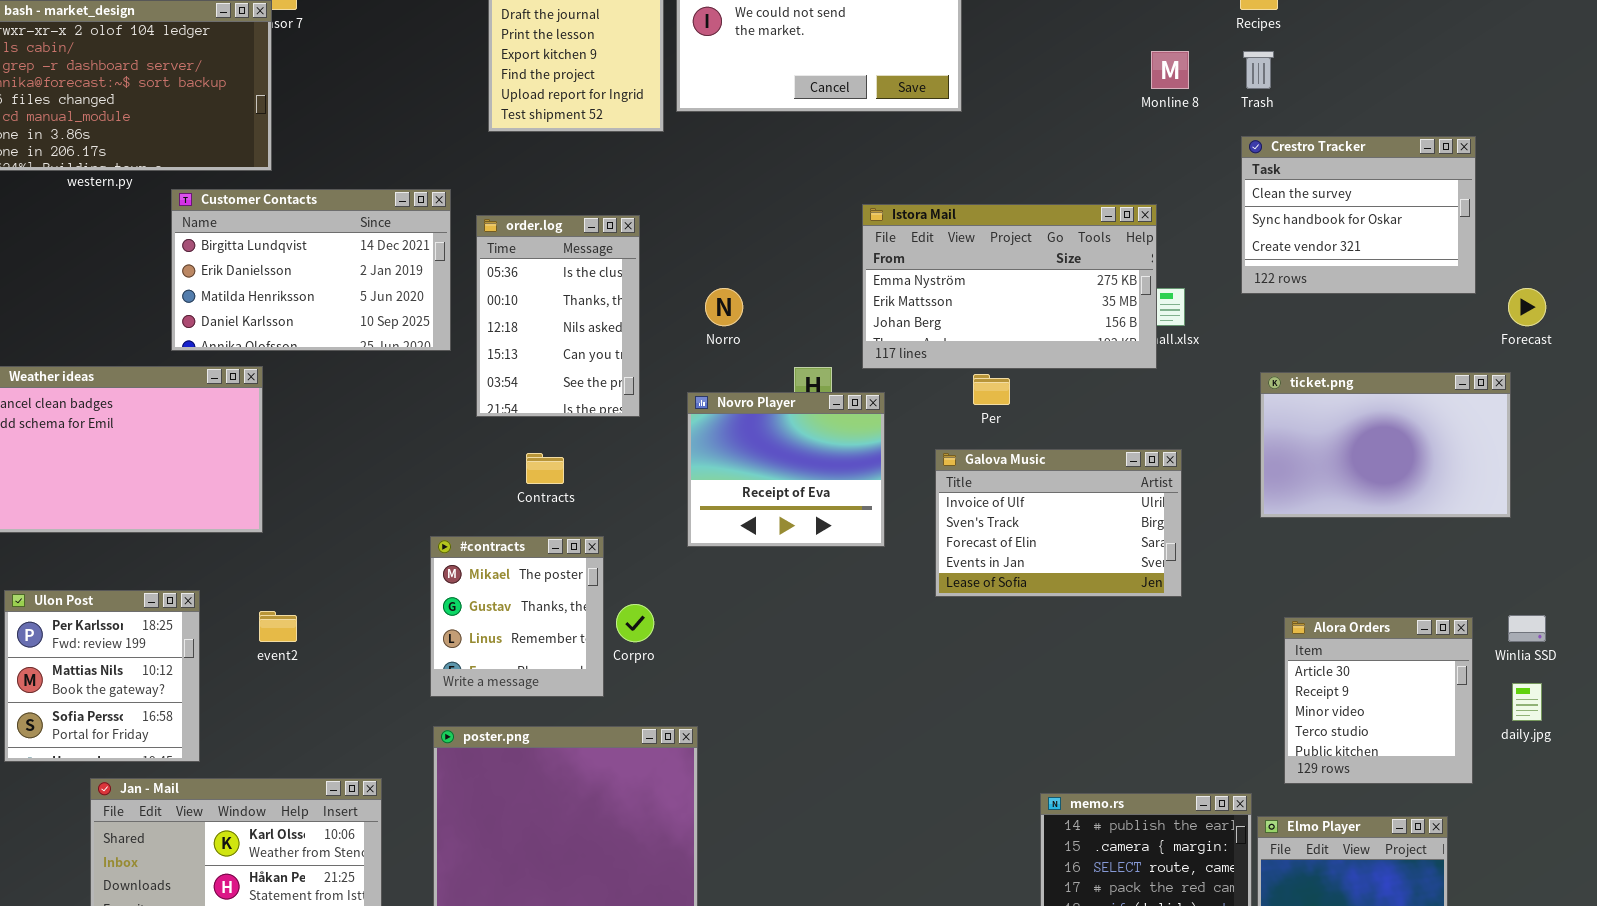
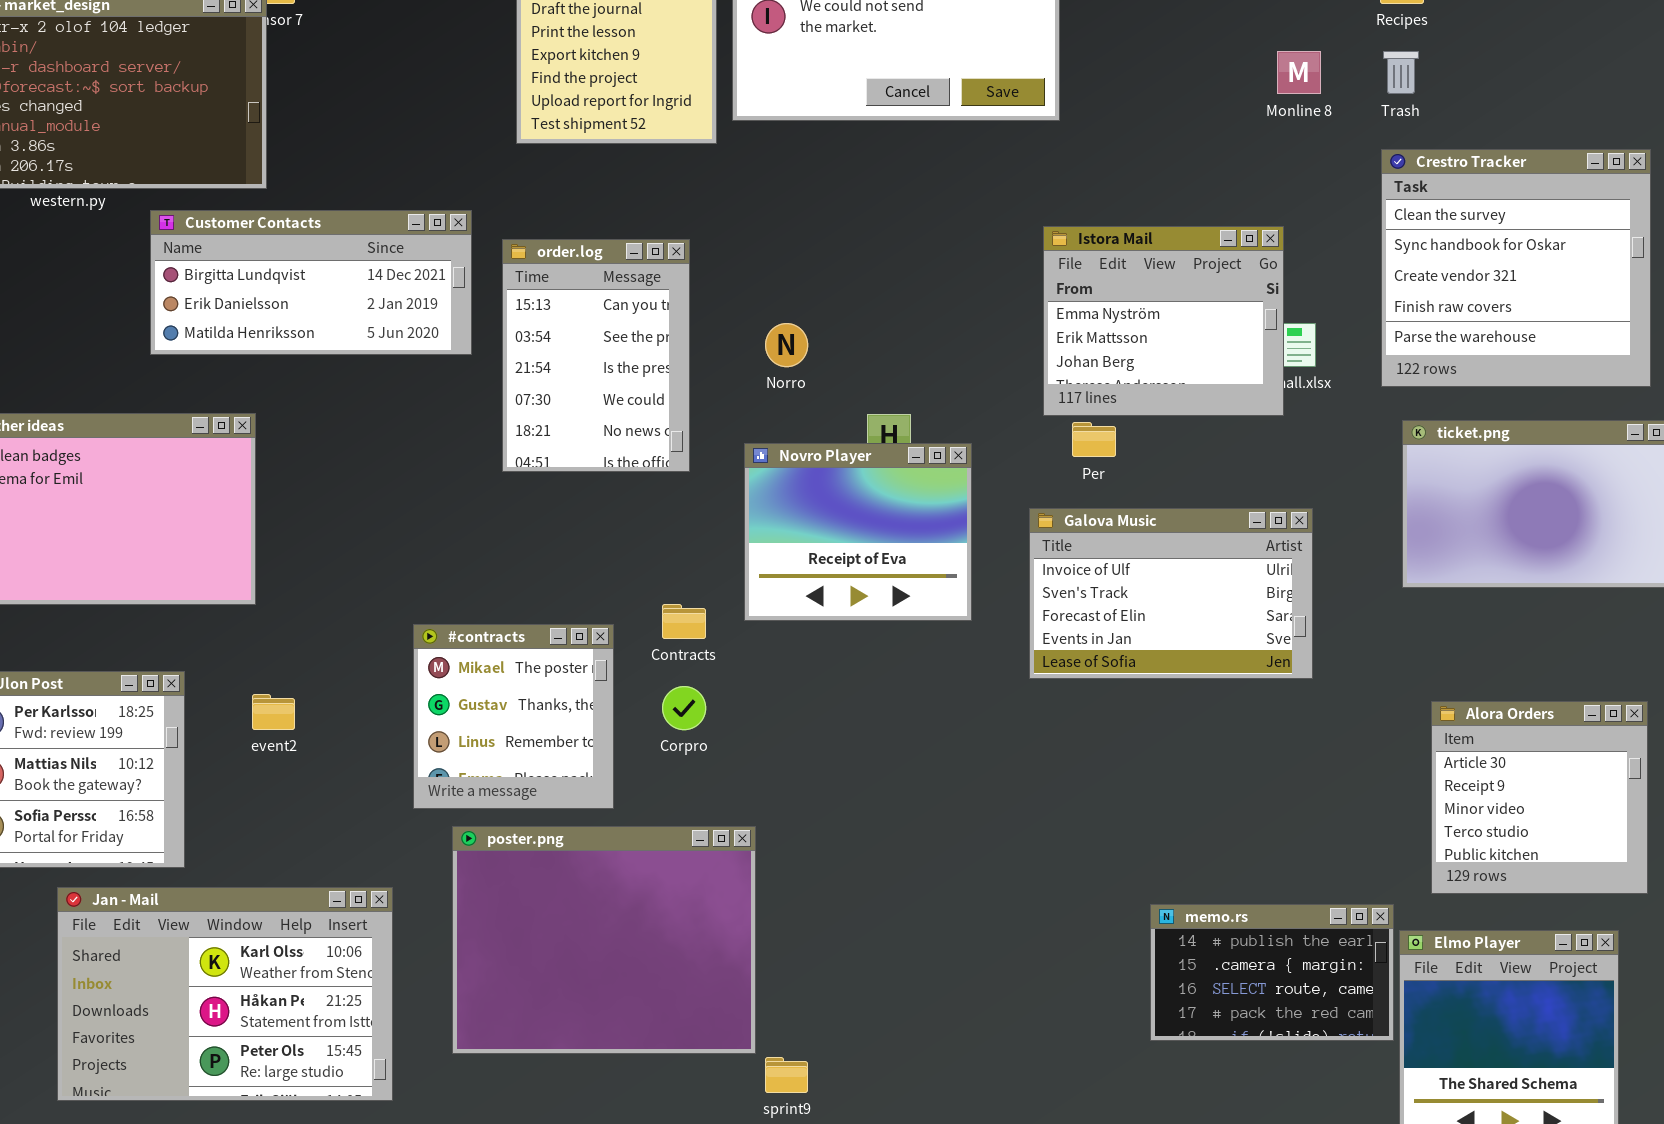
Crestro Tracker: [1241,136,1476,294] -> [1381,149,1651,387], resized
Customer Contacts: [171,189,451,351] -> [150,210,472,355], resized
Istora Mail: [862,204,1157,369] -> [1043,226,1284,416], resized
order.log: [476,215,640,417] -> [502,239,690,472], scrolled down 3 rows
Contracts: [526,453,564,484] -> [662,604,706,639], moved
#contracts: [430,536,604,697] -> [413,624,614,809], moved

